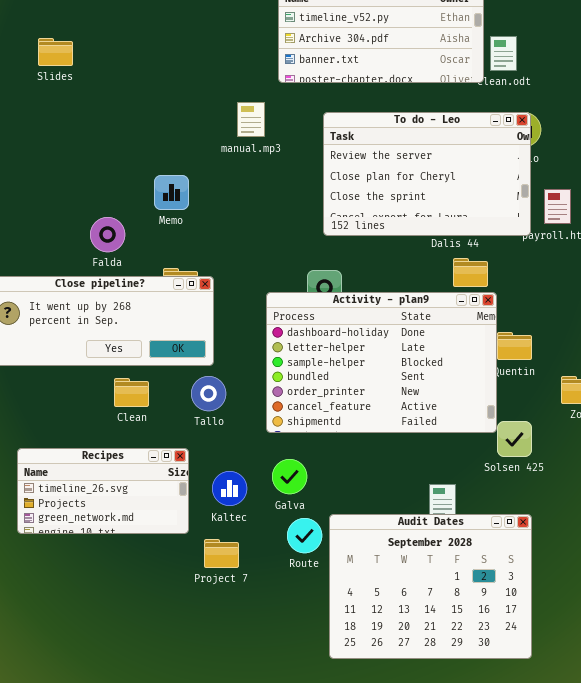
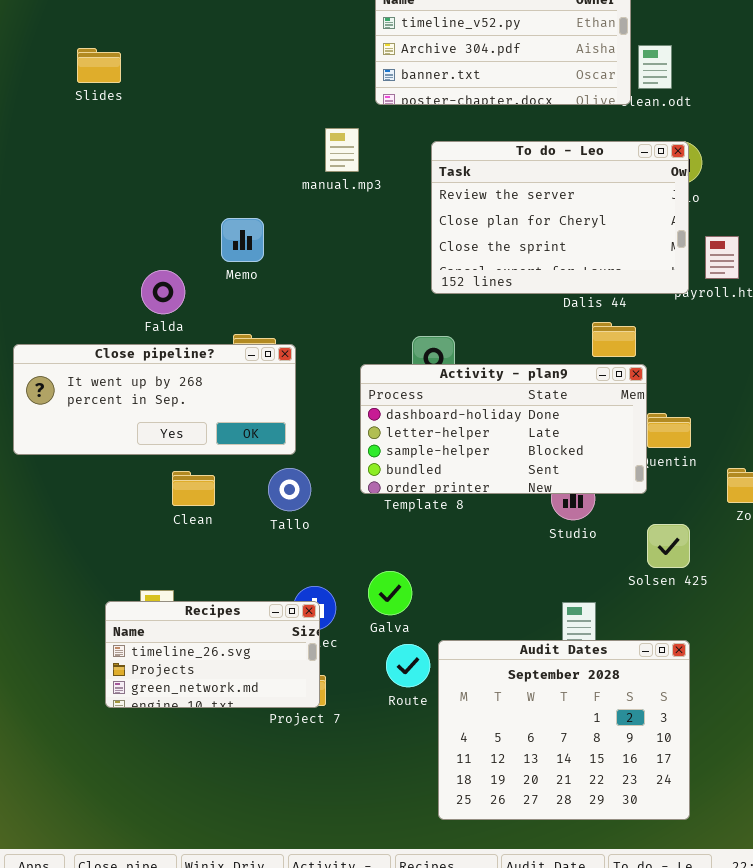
Activity - plan9: [266,292,497,433] -> [360,364,647,494], resized
Recipes: [17,448,189,534] -> [105,601,320,708], moved

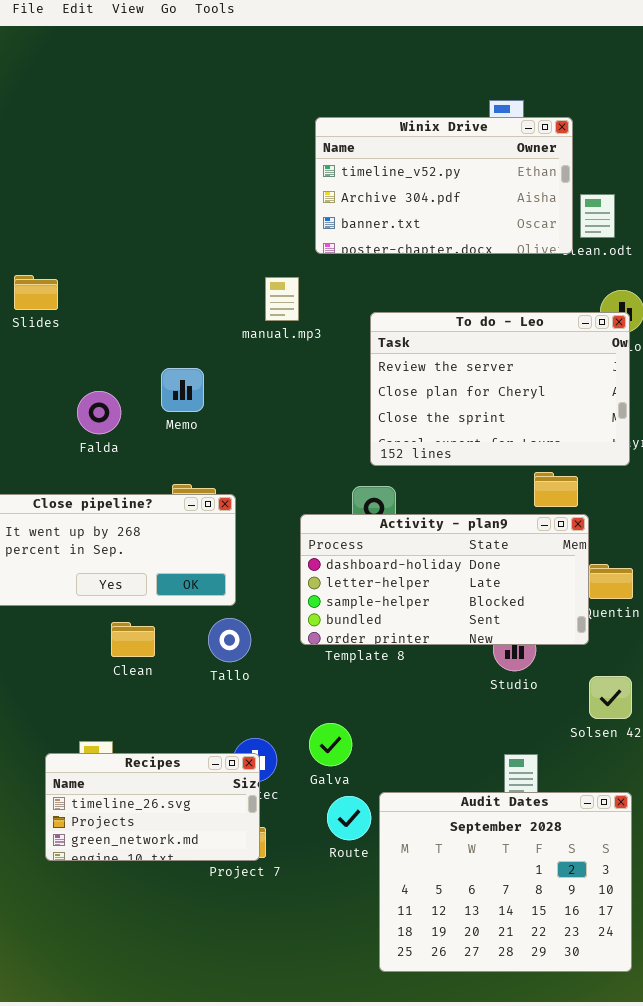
Slides: [77,48,121,83] -> [14,275,58,310], moved
To do - Leo: [431,141,689,294] -> [370,312,630,466], moved
Falda: [141,270,185,314] -> [77,391,121,434], moved

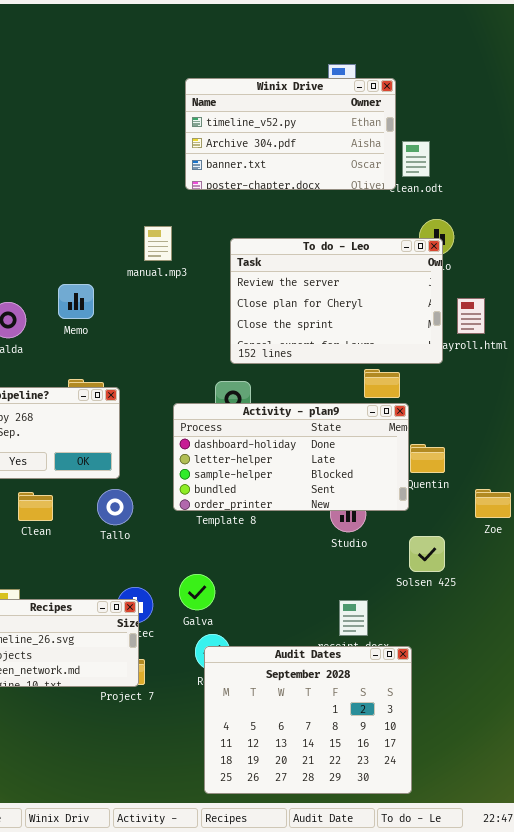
manual.mp3: [265,277,299,321] -> [144,226,172,261], moved
Audit Dates: [379,792,632,972] -> [204,646,412,794], moved

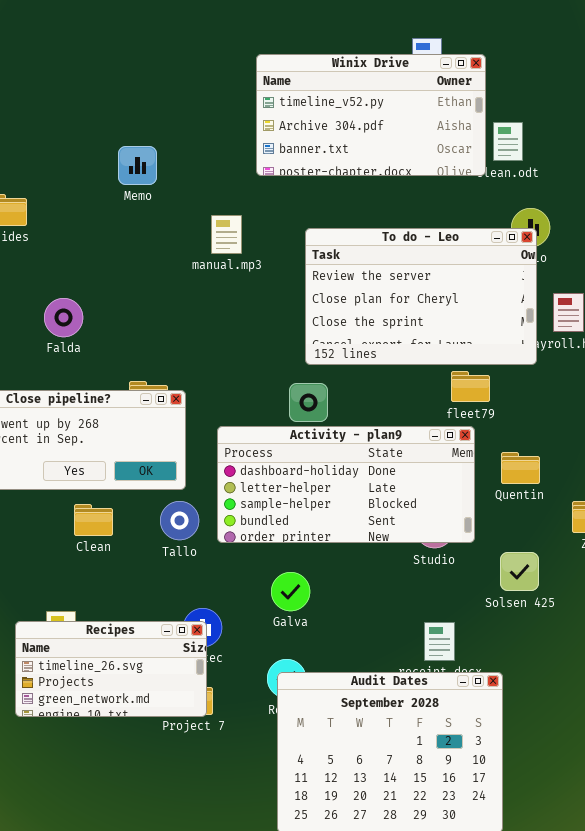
Memo: [58,284,94,319] -> [118,146,157,185], moved
Activity - plan9: [173,403,409,511] -> [217,426,475,543], moved
Galva: [179,574,215,610] -> [271,572,310,611], moved

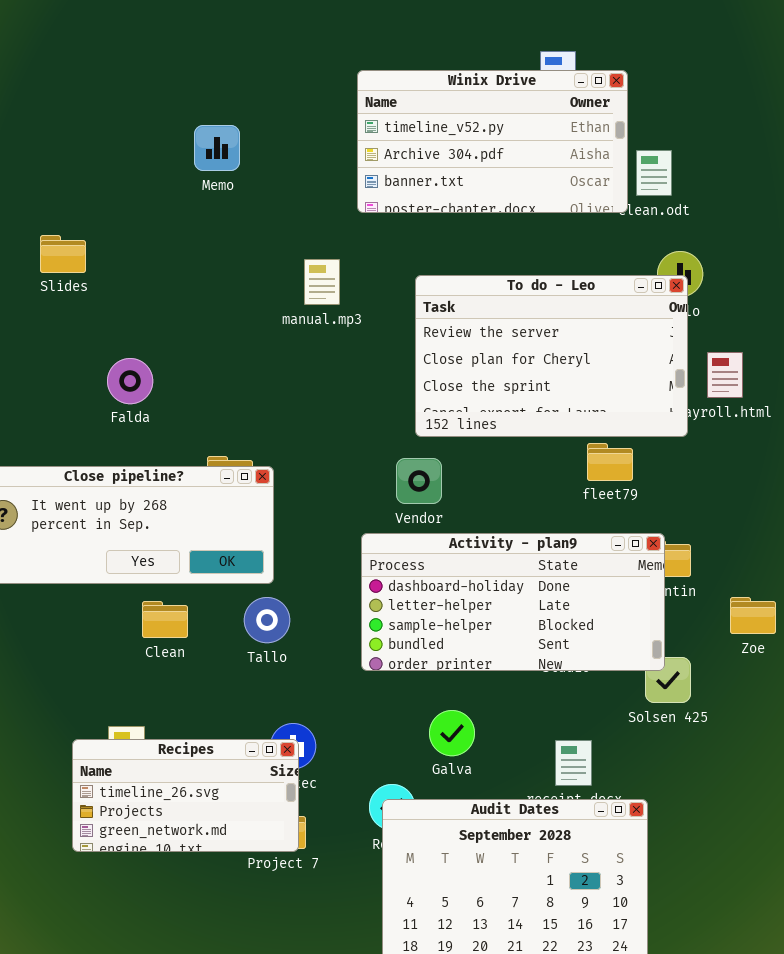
Memo: [118,146,157,185] -> [194,125,240,171], moved
Activity - plan9: [217,426,475,543] -> [361,533,665,671], moved
Galva: [271,572,310,611] -> [429,710,475,756], moved

